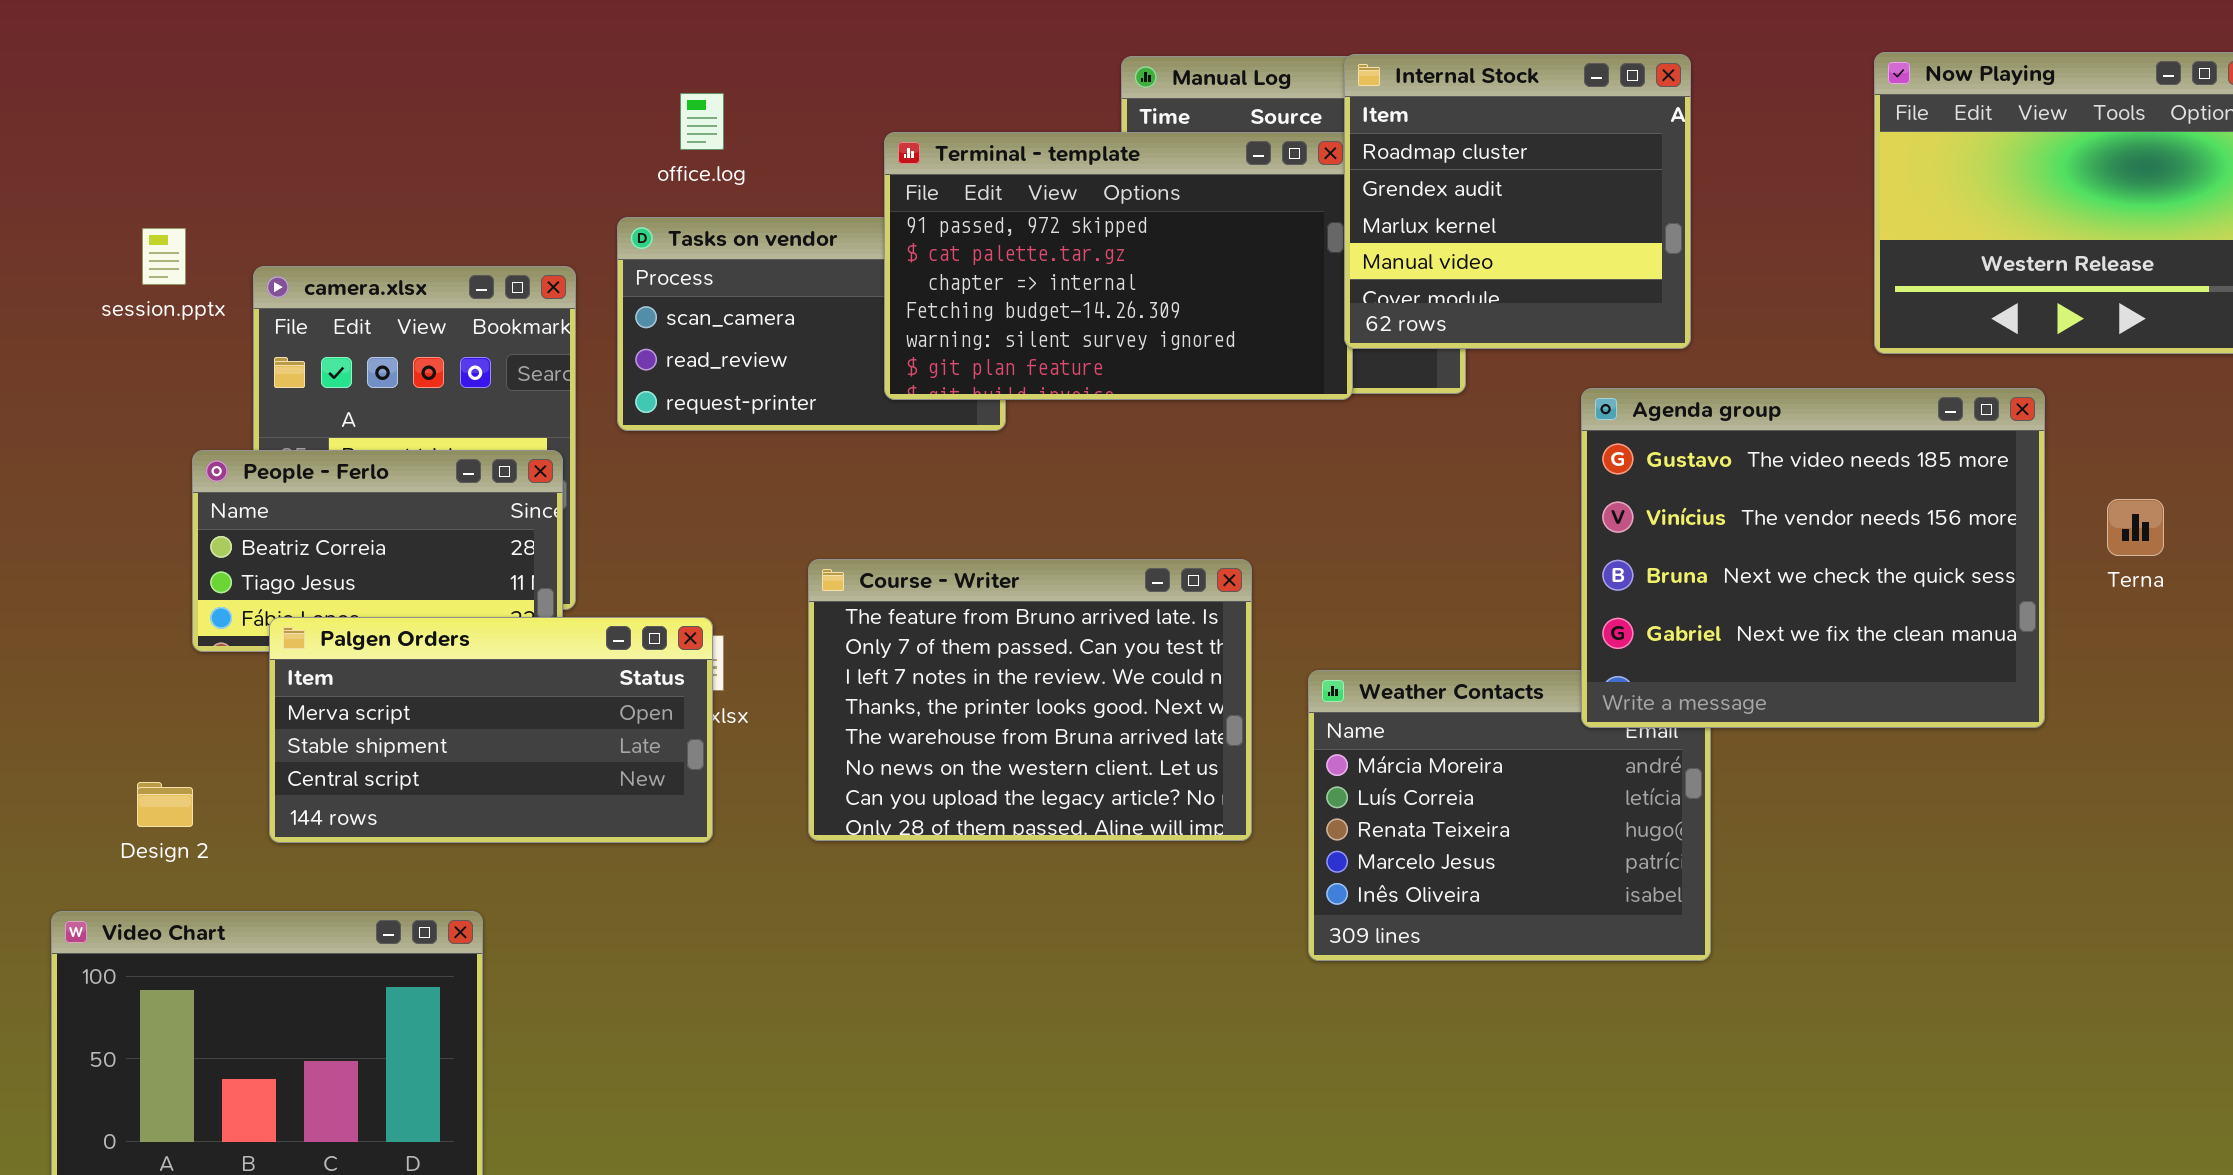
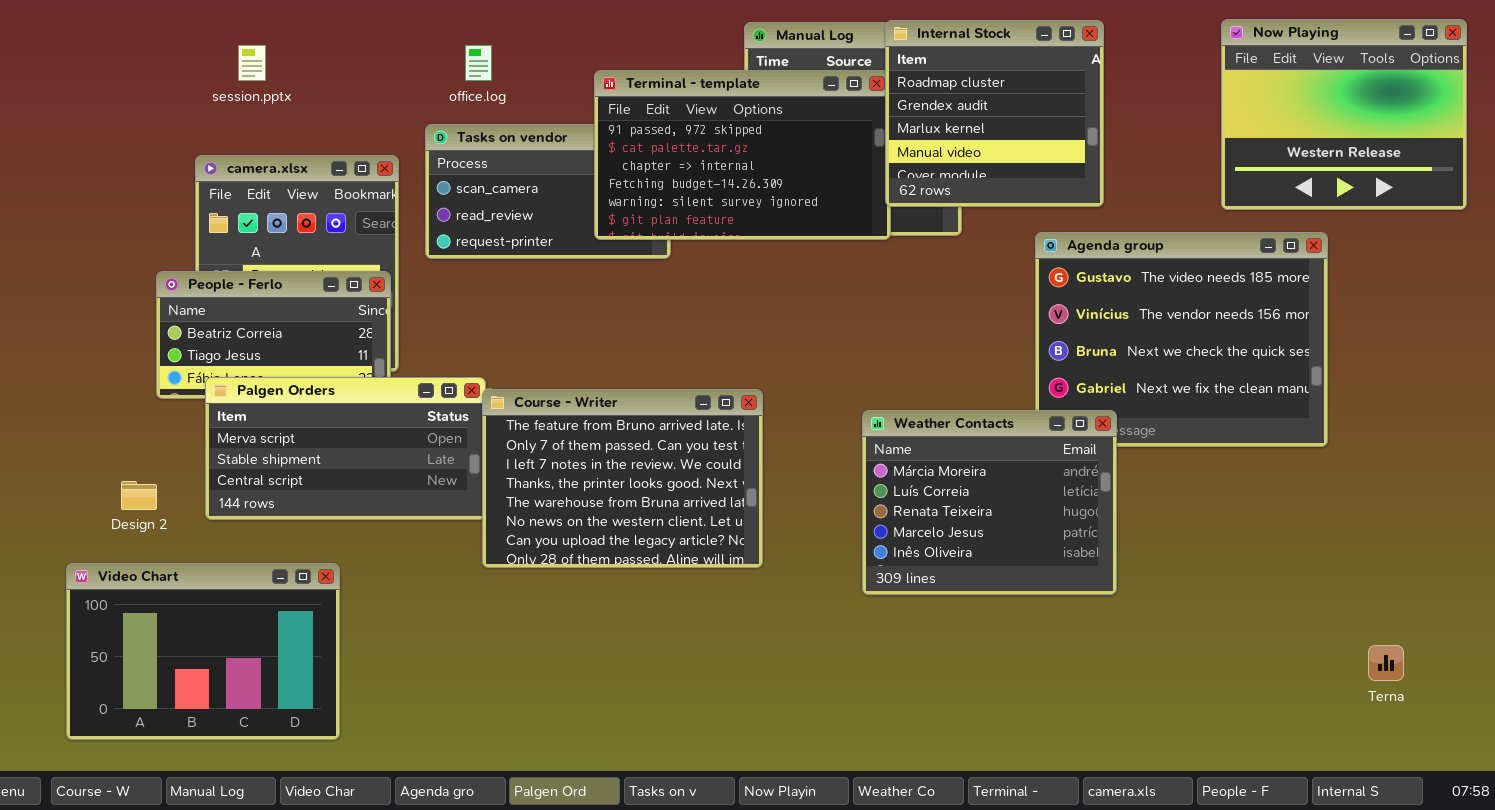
session.pptx: [142,228,186,285] -> [238,45,266,81], moved
Terna: [2107,499,2164,556] -> [1368,645,1404,681], moved
Course - Writer: [808,559,1252,841] -> [482,389,763,568], moved
Weather Contacts: [1308,670,1711,961] -> [862,410,1117,595], raised

